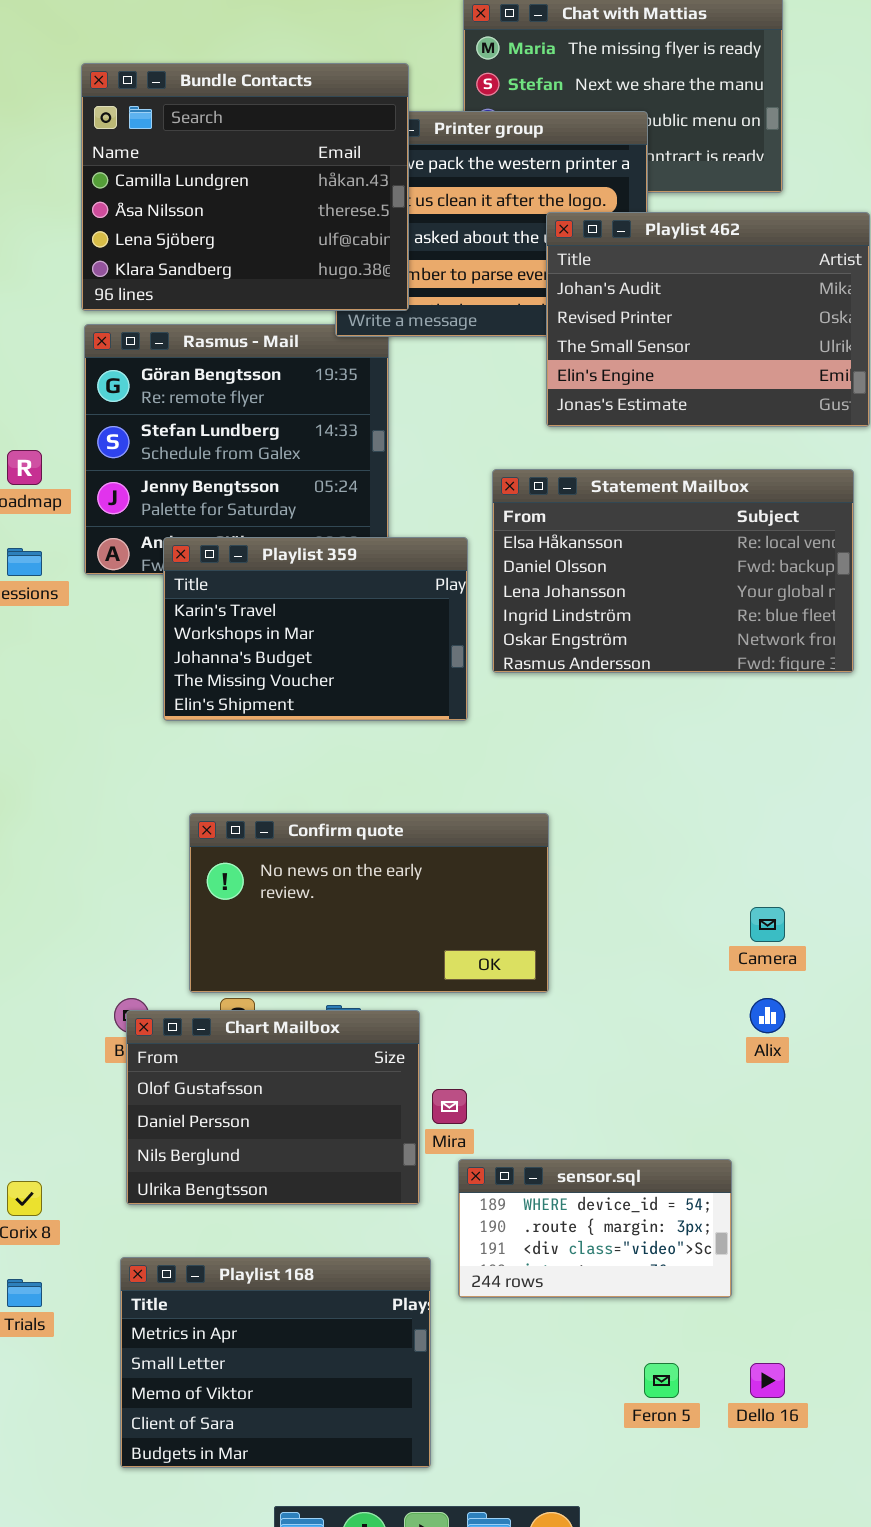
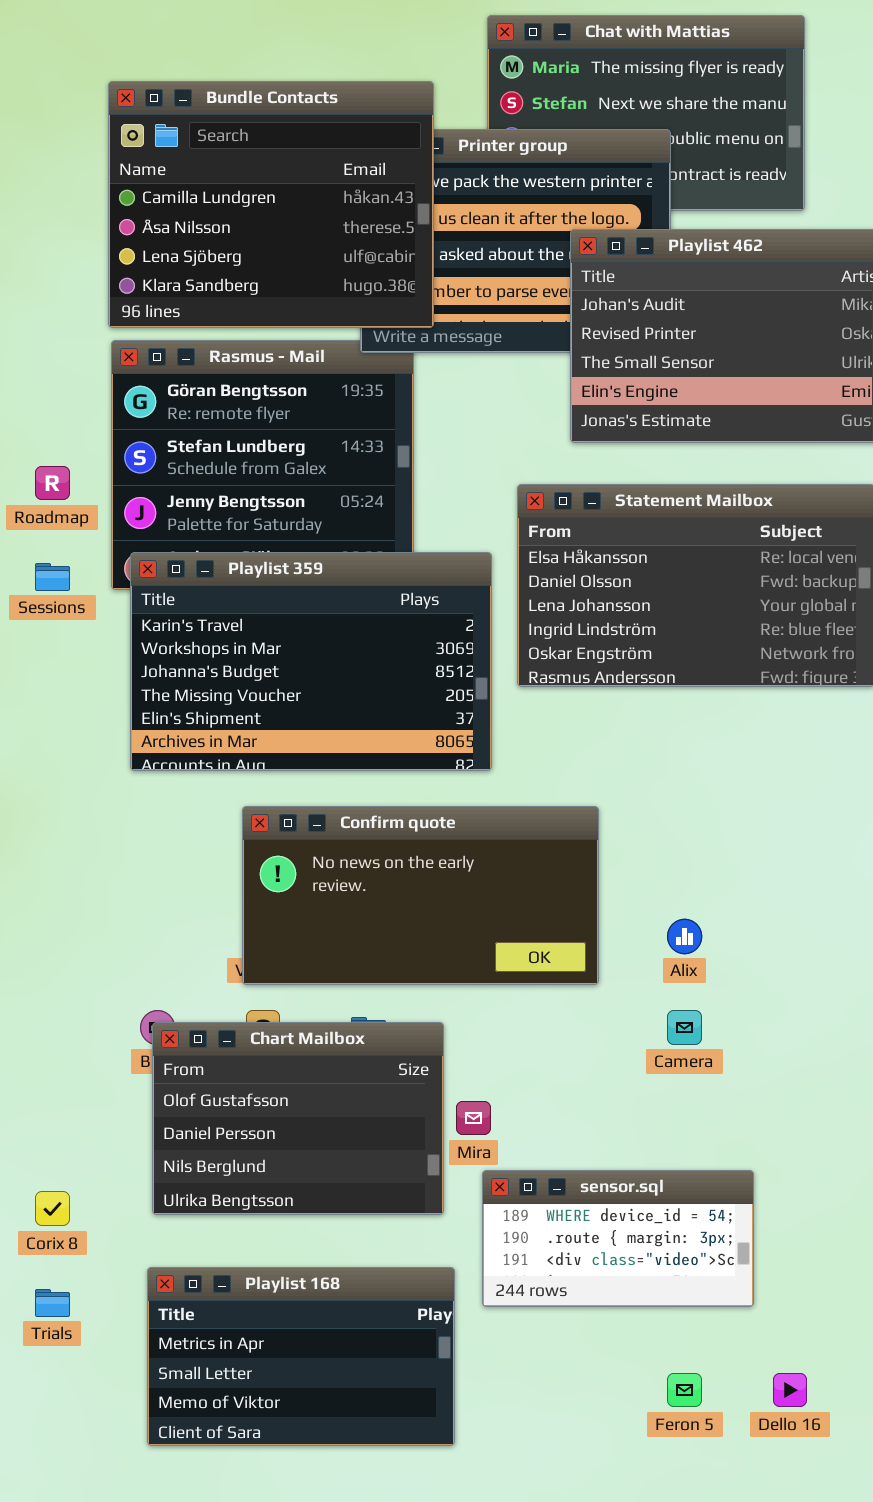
Playlist 359: [163,537,468,721] -> [130,552,492,771], resized
Confirm quote: [189,813,549,993] -> [242,806,599,985], moved
Camera: [750,907,785,942] -> [667,1010,702,1045], moved
Alix: [750,998,785,1033] -> [667,919,702,954], moved
Playlist 168: [120,1257,431,1468] -> [147,1267,455,1446], resized

